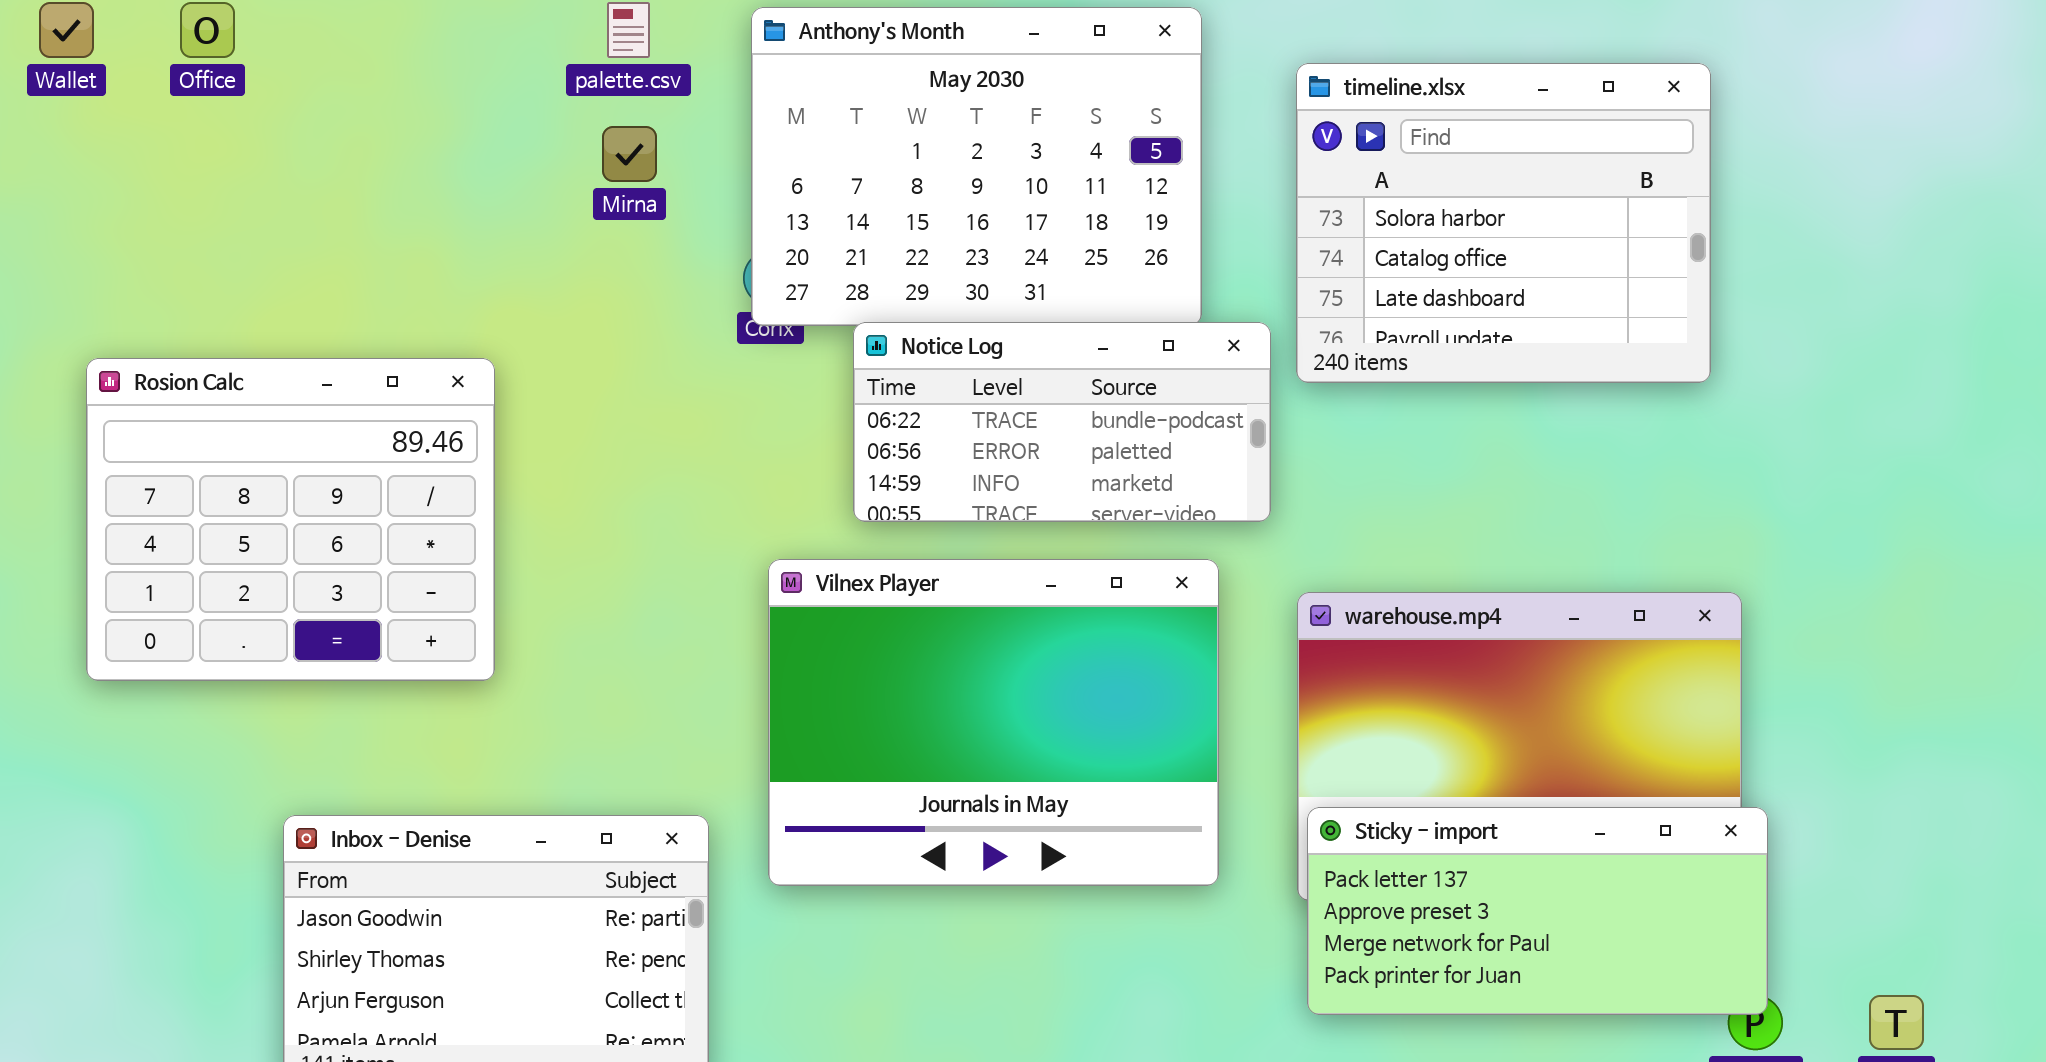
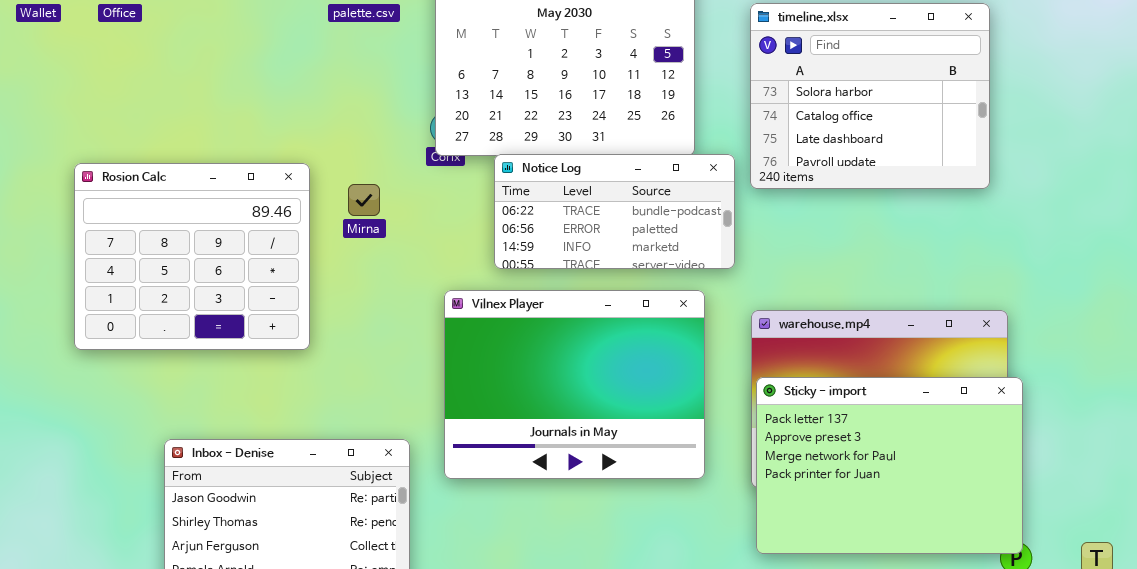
Mirna: [602,126,657,182] -> [348,184,380,216], moved
Rosion Calc: [86,358,495,681] -> [74,163,310,350], moved
Sticky - import: [1307,807,1768,1015] -> [756,377,1023,554], resized

